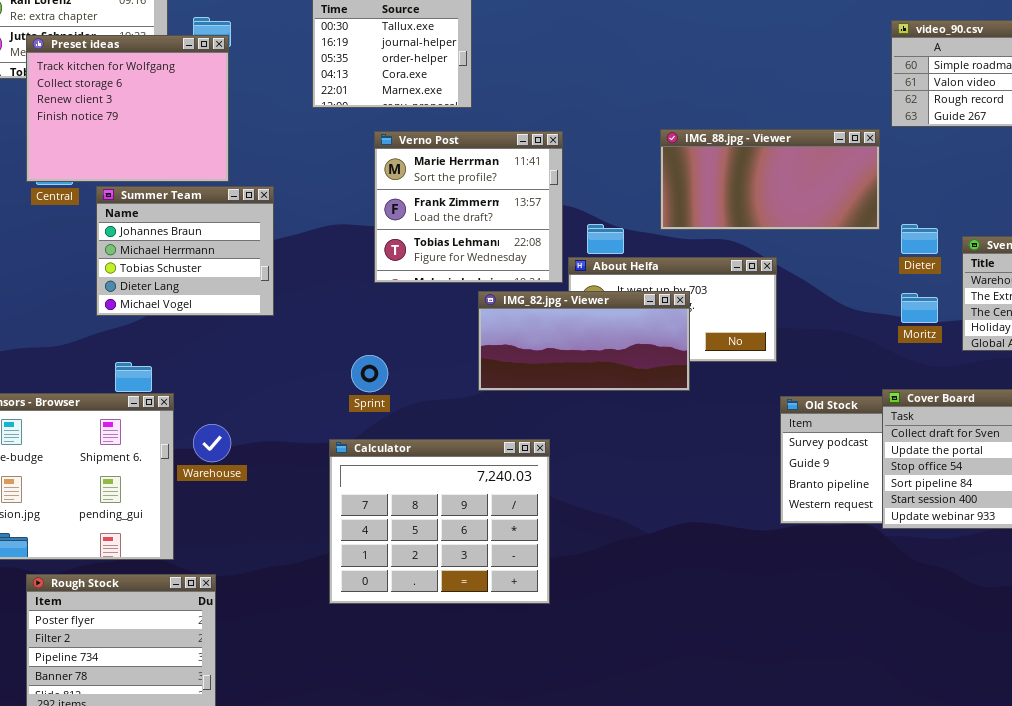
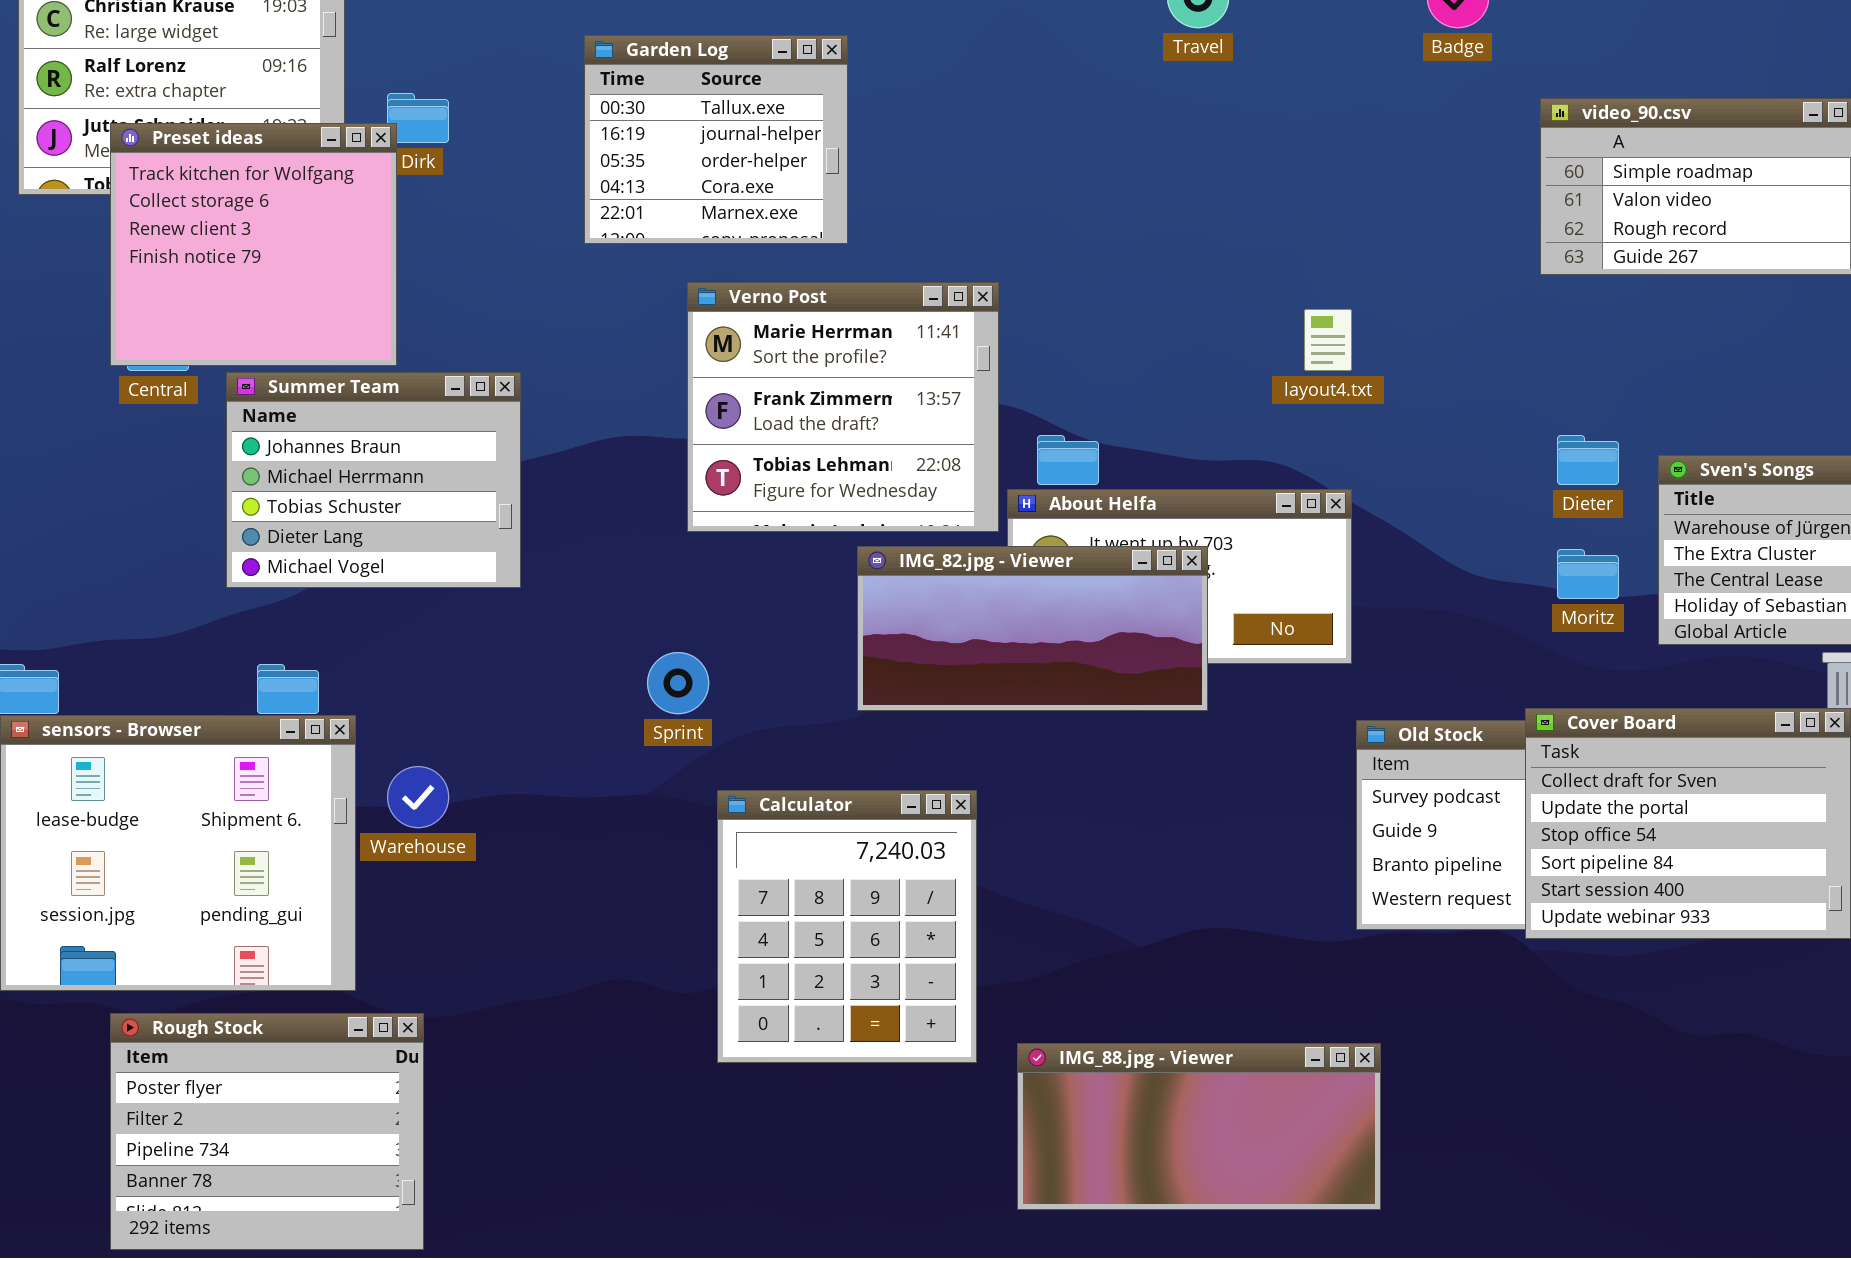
Preset ideas: [26,35,229,182] -> [110,123,397,366], resized
IMG_88.jpg - Viewer: [660,129,880,230] -> [1017,1043,1381,1210], moved
Calculator: [329,439,550,604] -> [717,790,977,1063], resized

